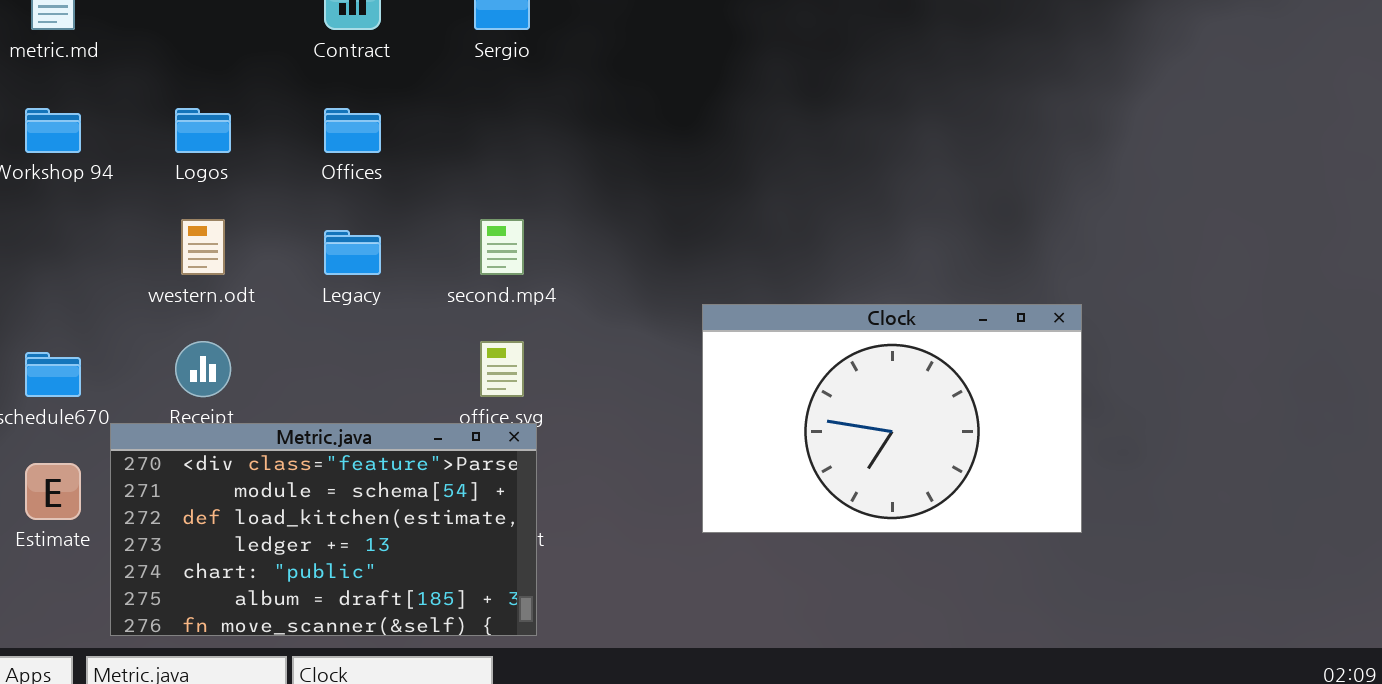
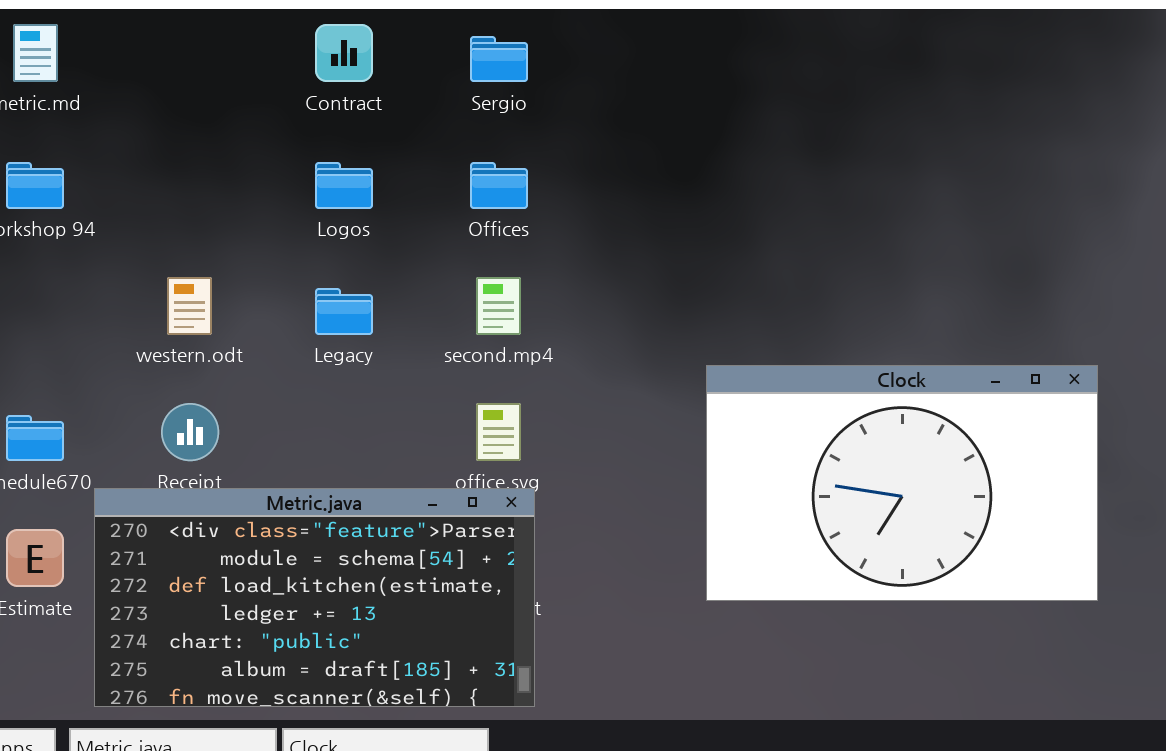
Logos: [175,108,231,153] -> [315,162,373,209], moved
Offices: [324,108,381,153] -> [470,162,528,209], moved

